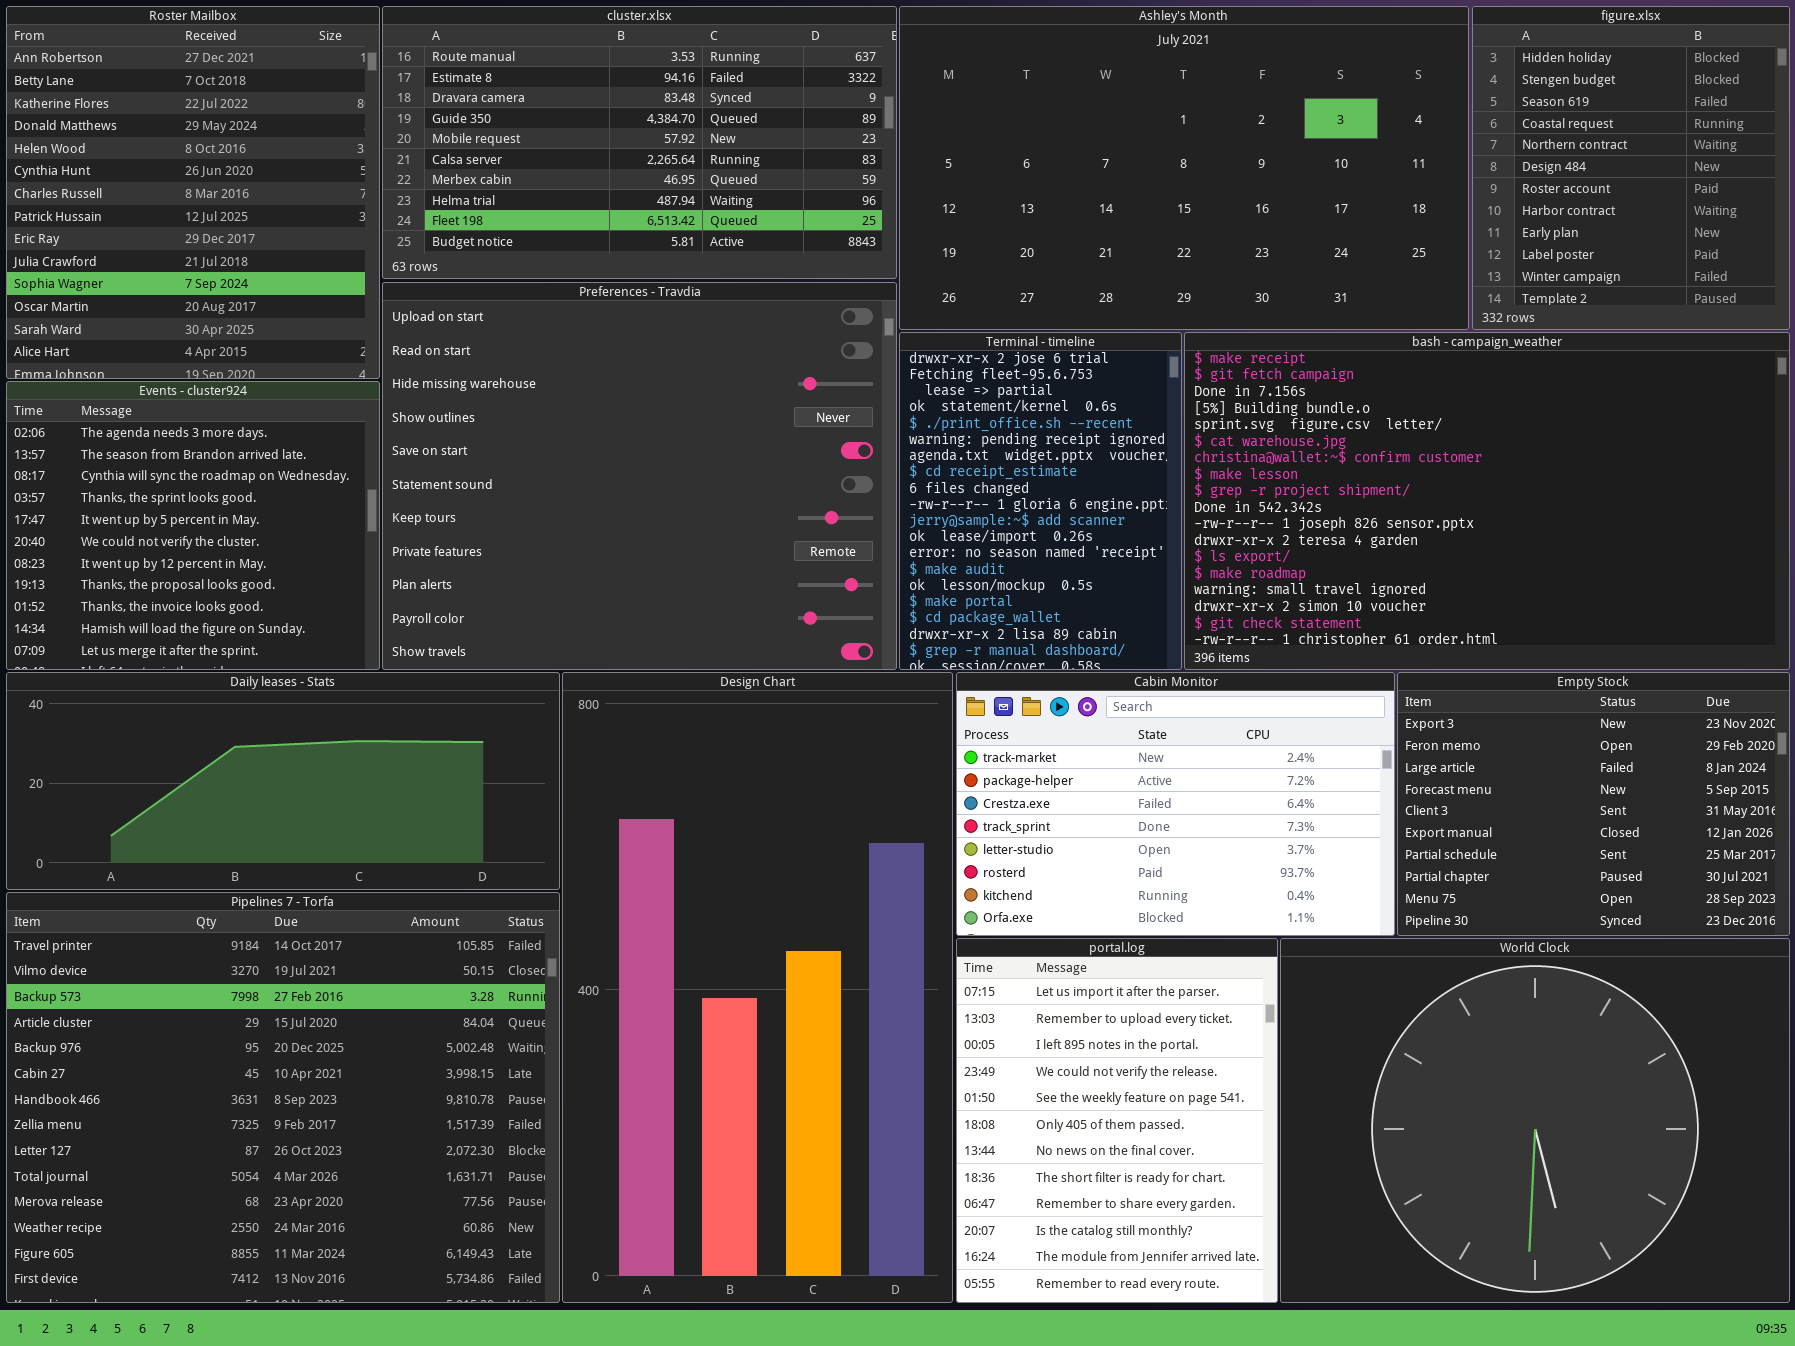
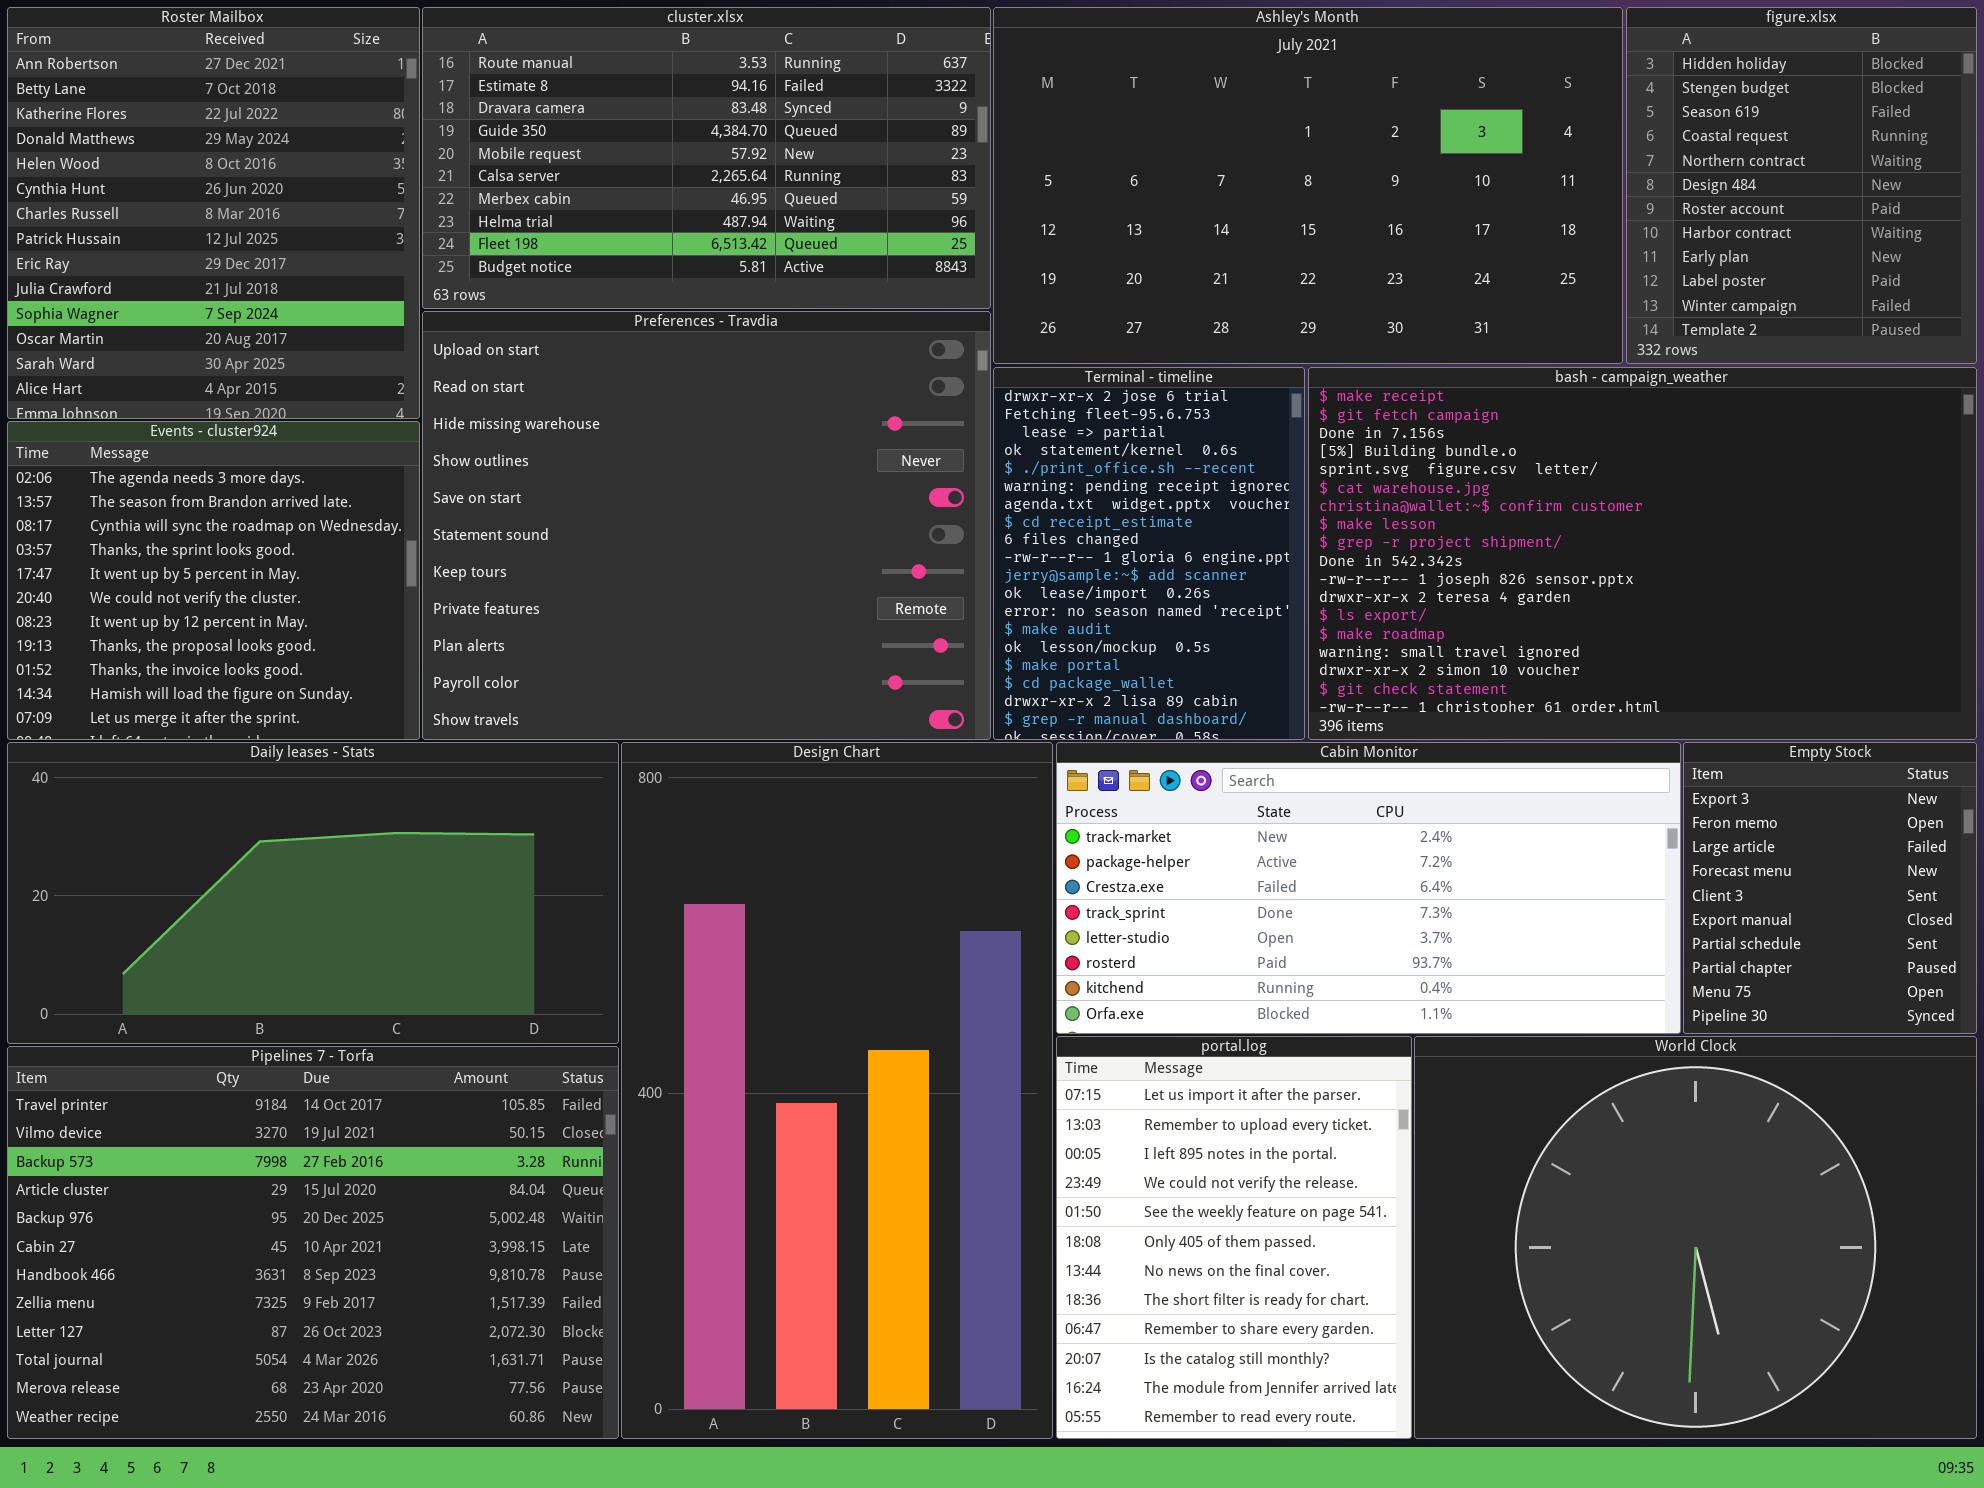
Daily leases - Stats: [6,672,560,890] -> [7,742,619,1044], resized
Cabin Monitor: [956,672,1395,936] -> [1056,742,1681,1034], resized
Empty Stock: [1397,672,1790,936] -> [1683,742,1977,1034], resized
Pipelines 7 - Torfa: [6,892,560,1303] -> [7,1046,619,1439], resized

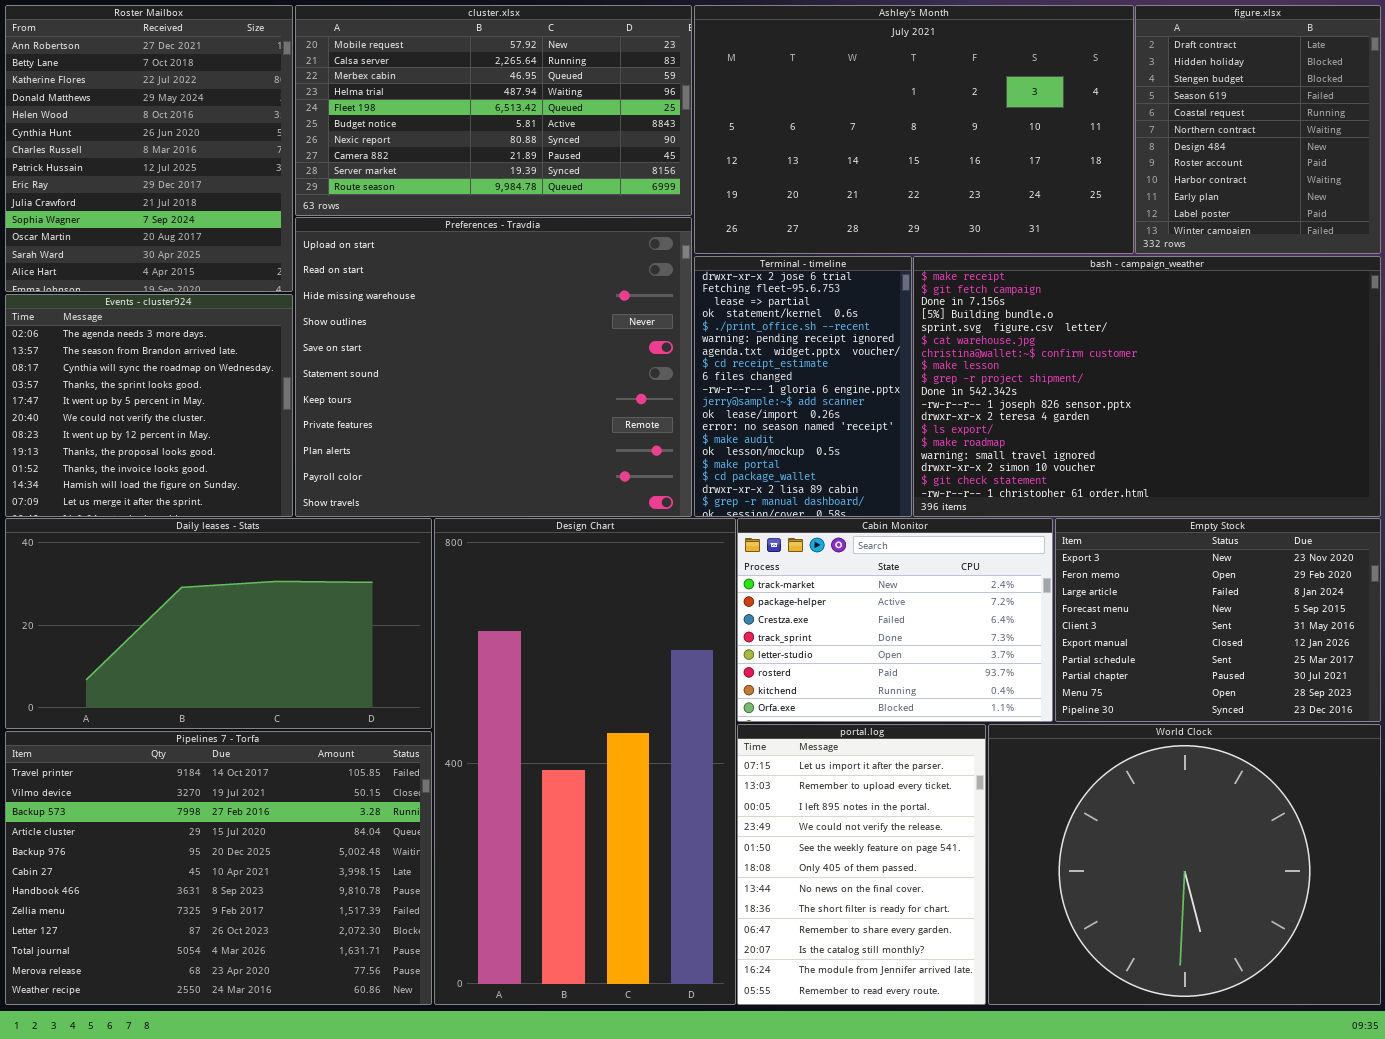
cluster.xlsx: [422,7,991,309] -> [295,5,692,216], scrolled down 4 rows
figure.xlsx: [1626,7,1977,364] -> [1135,5,1381,254], scrolled up 1 row
Cabin Monitor: [1056,742,1681,1034] -> [737,518,1053,722], resized
Empty Stock: [1683,742,1977,1034] -> [1055,518,1381,722], resized

